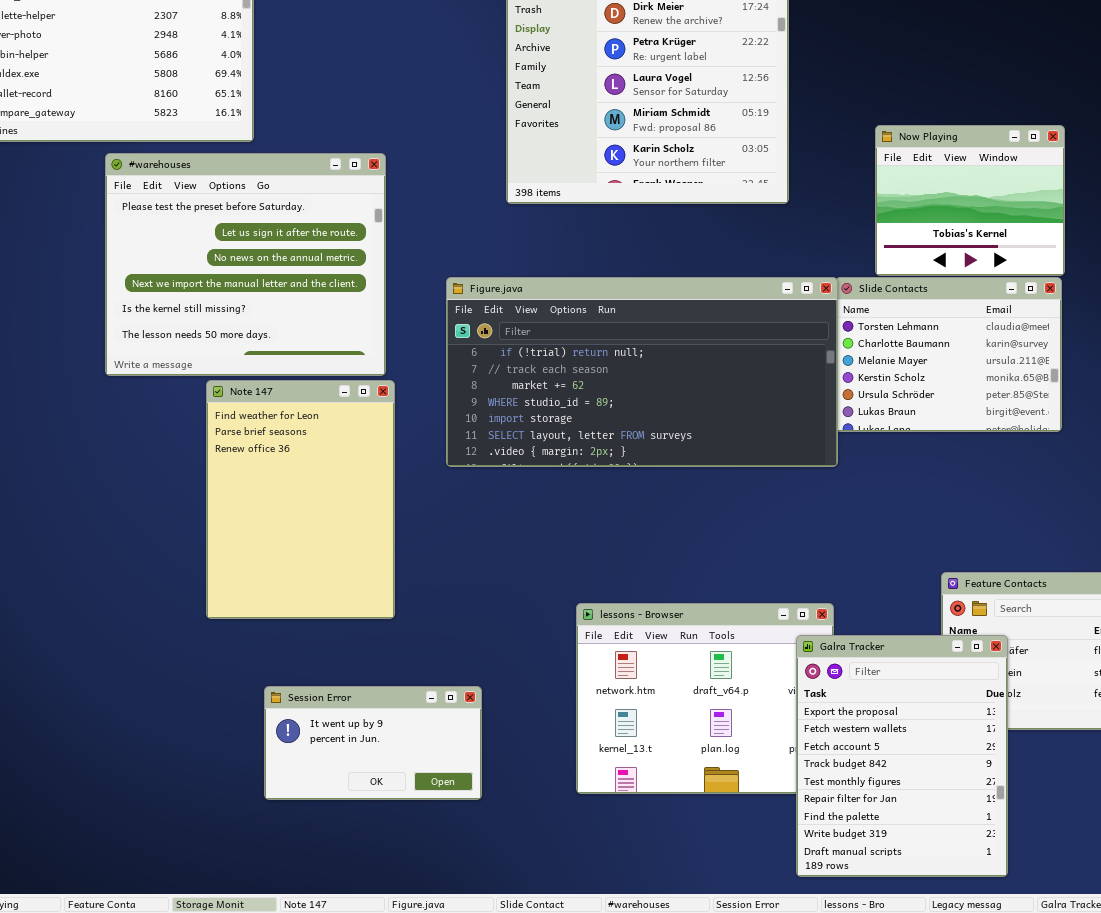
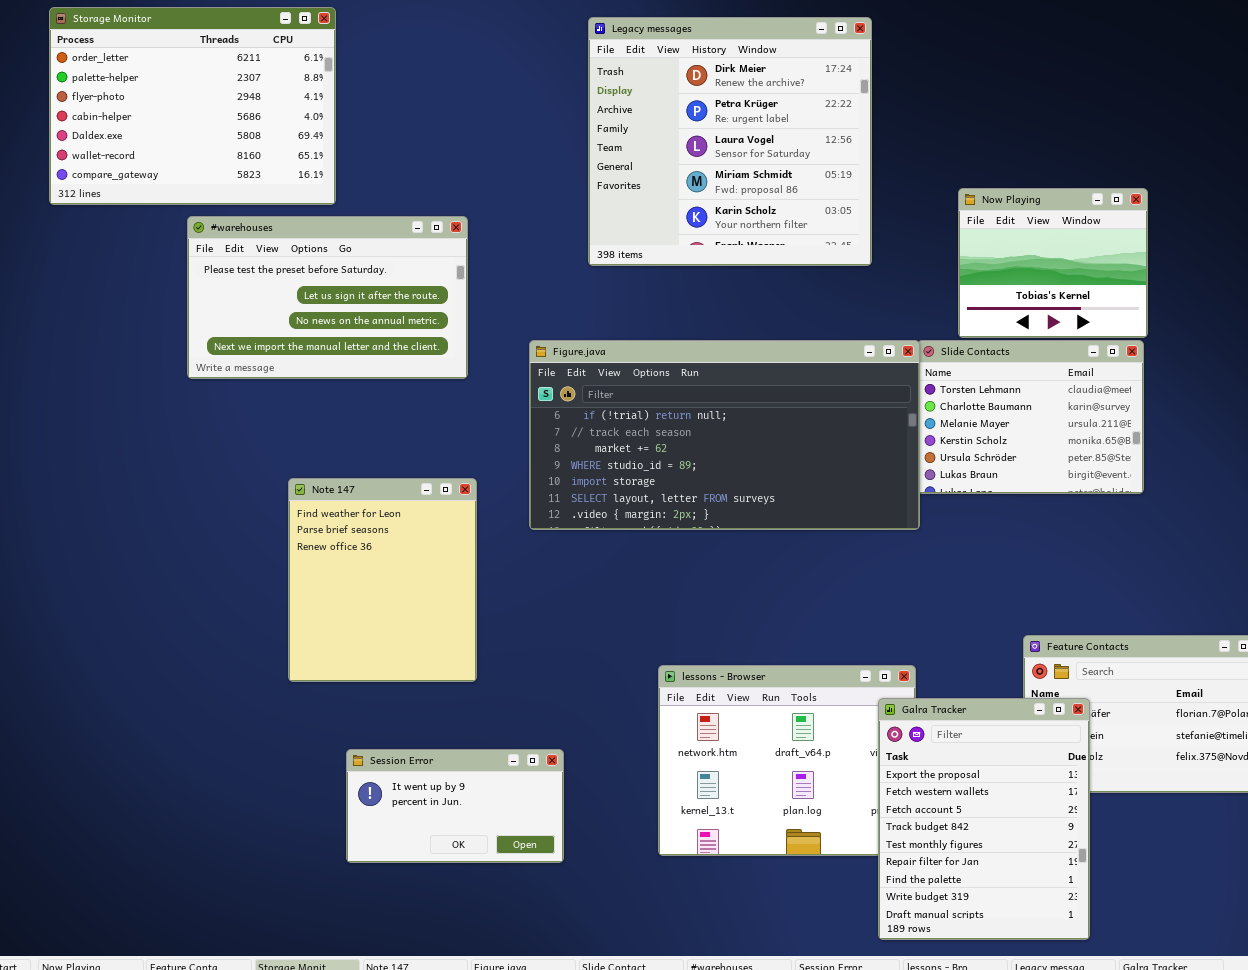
#warehouses: [105,153,386,376] -> [187,216,468,379], resized
Note 147: [206,380,395,619] -> [288,478,477,682], resized

